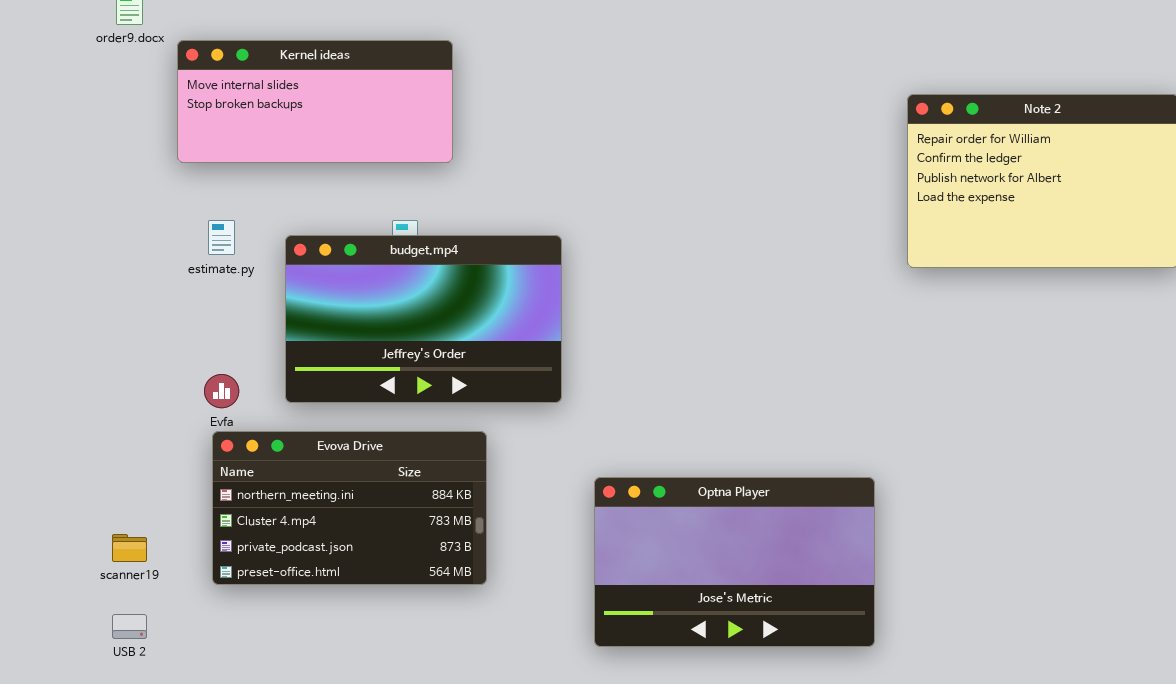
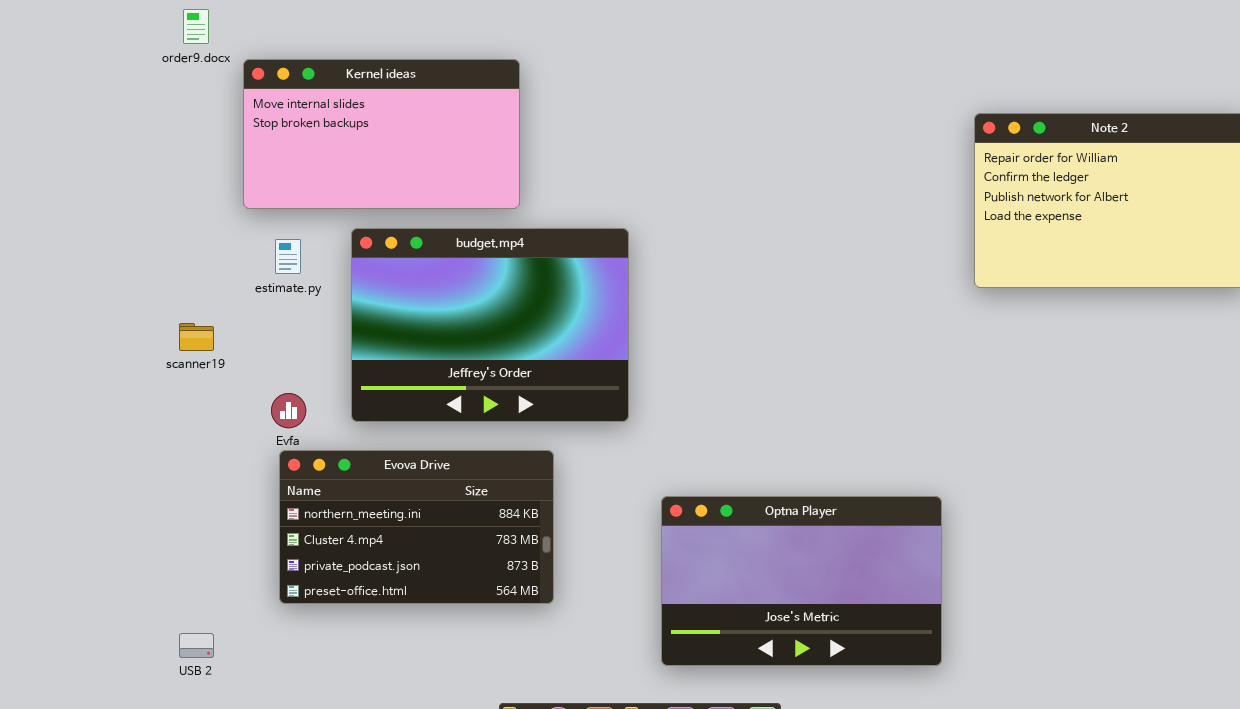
Kernel ideas: [177,40,453,163] -> [243,59,520,209], resized
budget.mp4: [285,235,562,403] -> [351,228,629,422], resized
scanner19: [112,534,147,562] -> [179,323,214,351], moved

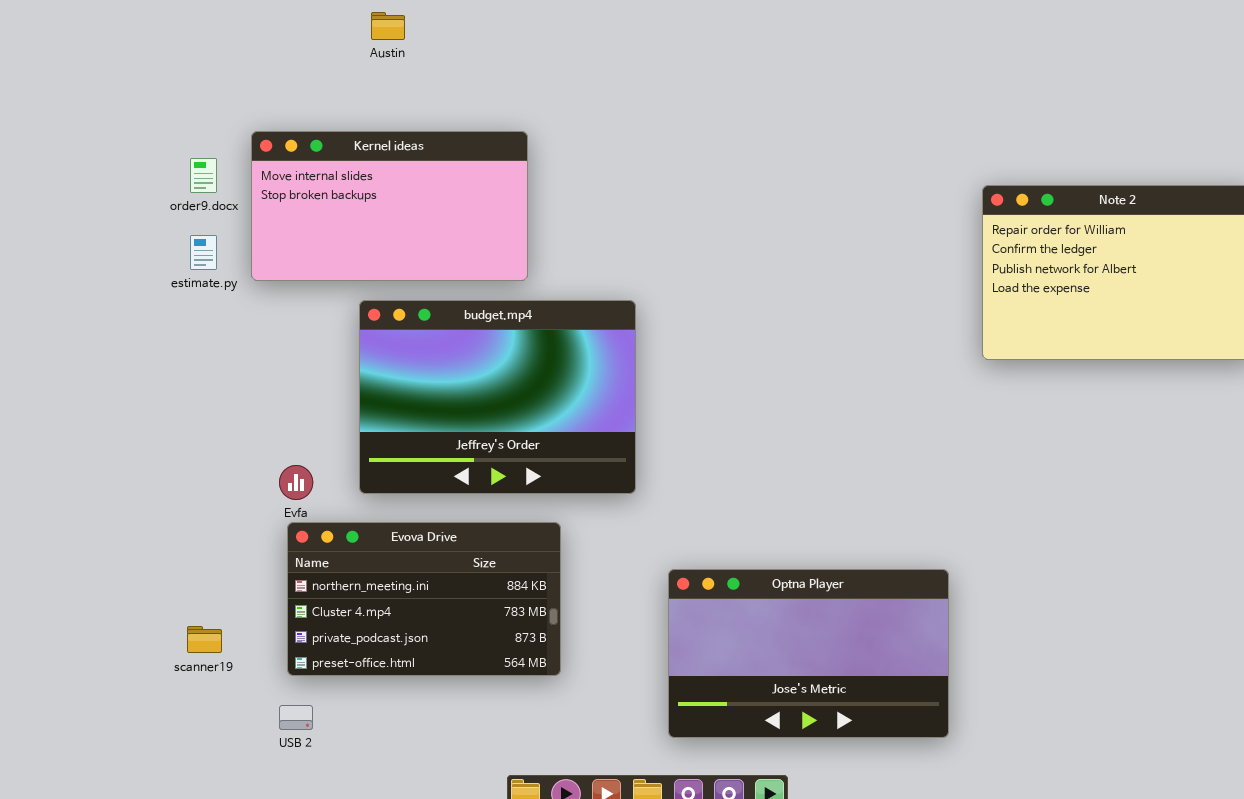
order9.docx: [183,9,209,44] -> [190,158,217,193], moved
estimate.py: [275,239,301,274] -> [190,235,217,270], moved
scanner19: [179,323,214,351] -> [187,626,222,653], moved
USB 2: [179,633,214,658] -> [279,705,313,730], moved

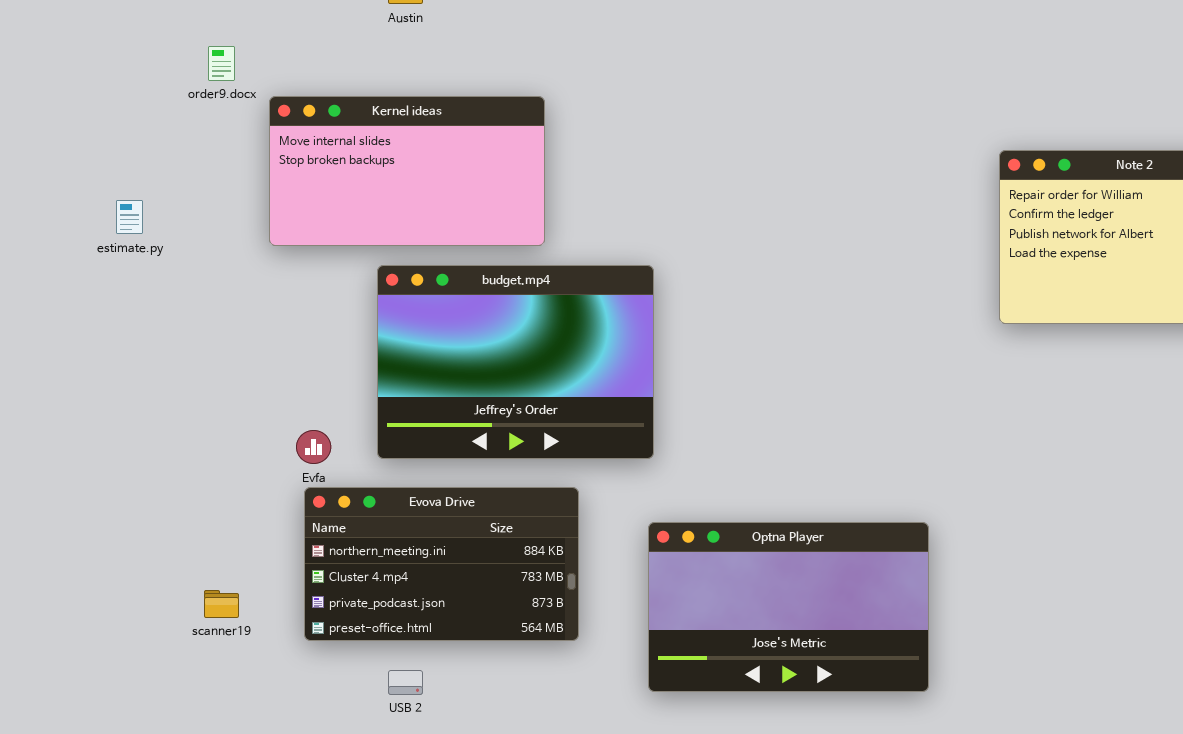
order9.docx: [190,158,217,193] -> [208,46,235,81], moved
estimate.py: [190,235,217,270] -> [116,200,143,234], moved
Optna Player: [668,569,949,738] -> [648,522,929,692], moved
USB 2: [279,705,313,730] -> [388,670,423,695], moved

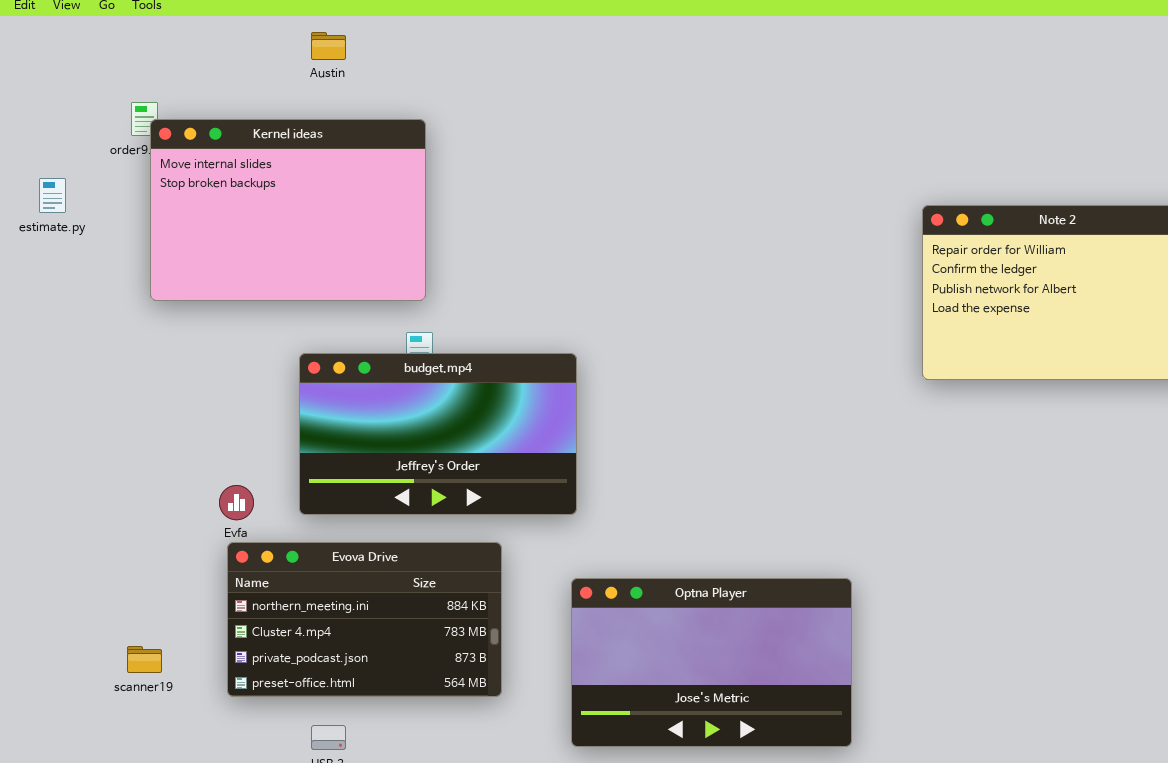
Kernel ideas: [269,96,545,246] -> [150,119,426,301], moved, resized
estimate.py: [116,200,143,234] -> [39,178,66,213], moved
budget.mp4: [377,265,654,459] -> [299,353,577,515], resized

